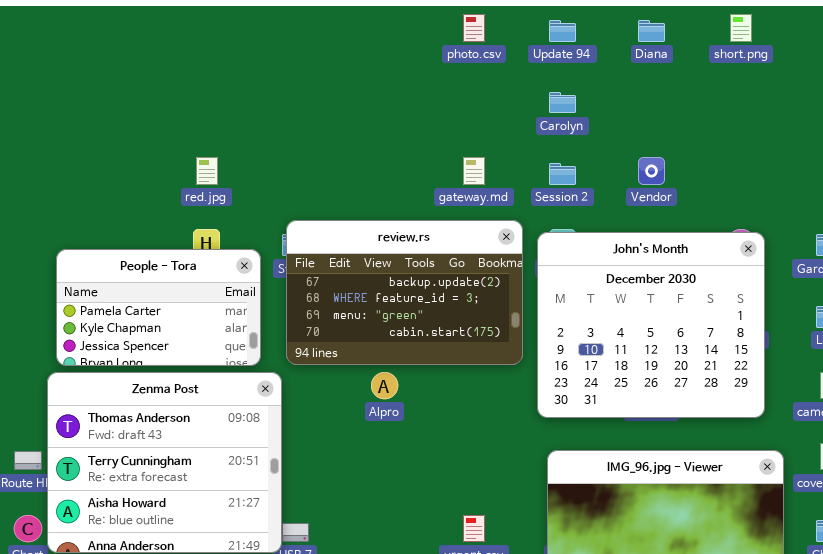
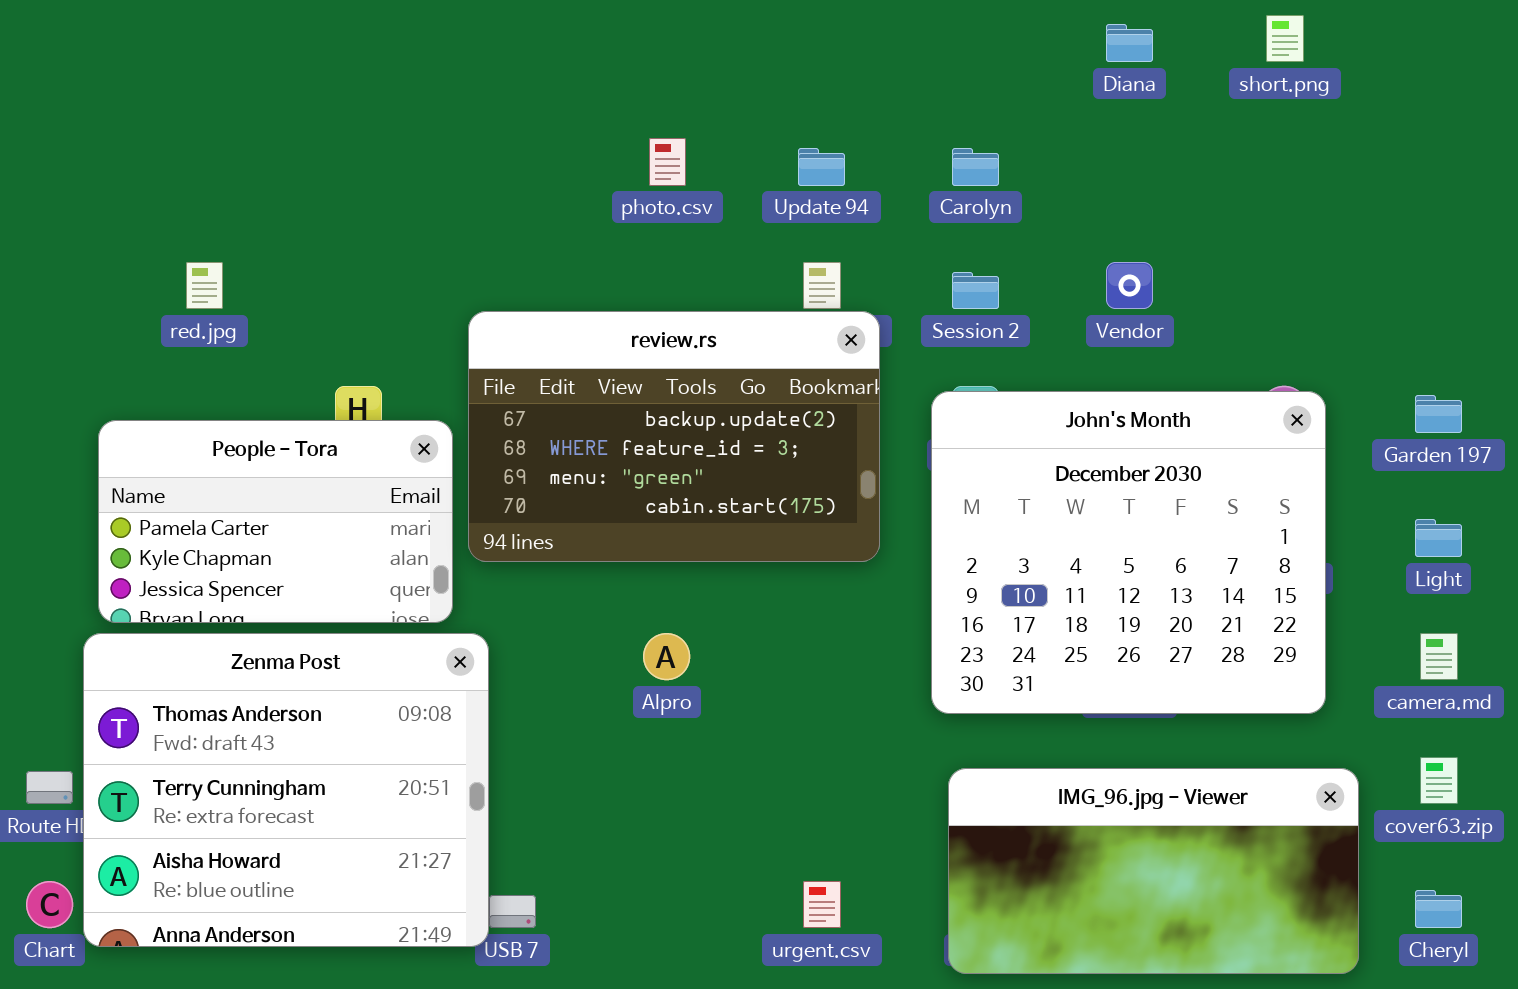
photo.csv: [463,14,485,42] -> [649,138,686,186], moved
Update 94: [549,20,576,42] -> [798,148,845,186], moved
red.jpg: [196,157,218,185] -> [186,262,223,309], moved
review.rs: [286,220,523,365] -> [468,311,880,562], moved

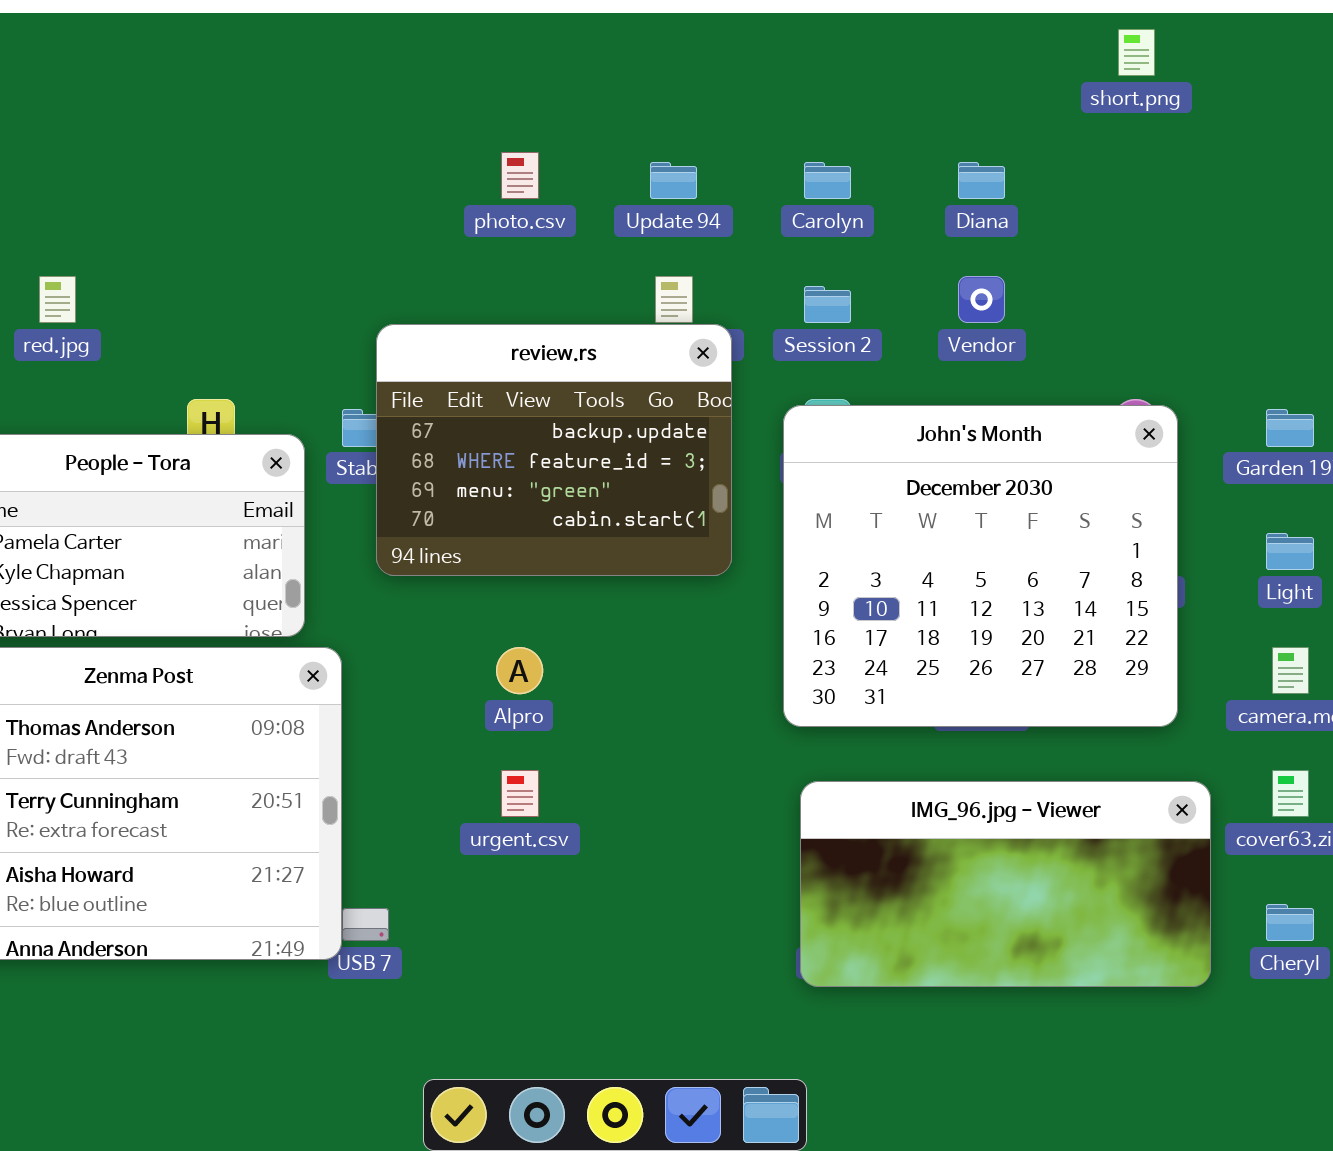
Diana: [1106,24,1153,62] -> [958,162,1005,199], moved
review.rs: [468,311,880,562] -> [376,324,732,576], resized
urgent.csv: [803,881,841,928] -> [501,770,539,817], moved

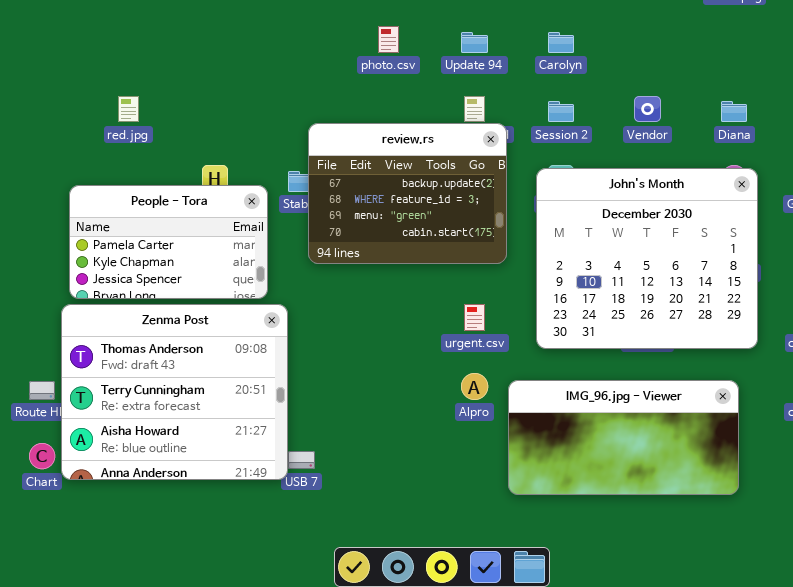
Diana: [958,162,1005,199] -> [721,101,747,122], moved
Alpro: [496,647,543,694] -> [461,373,488,400], moved
urgent.csv: [501,770,539,817] -> [464,304,485,331], moved
IMG_96.jpg - Viewer: [800,781,1211,987] -> [508,380,739,495], moved

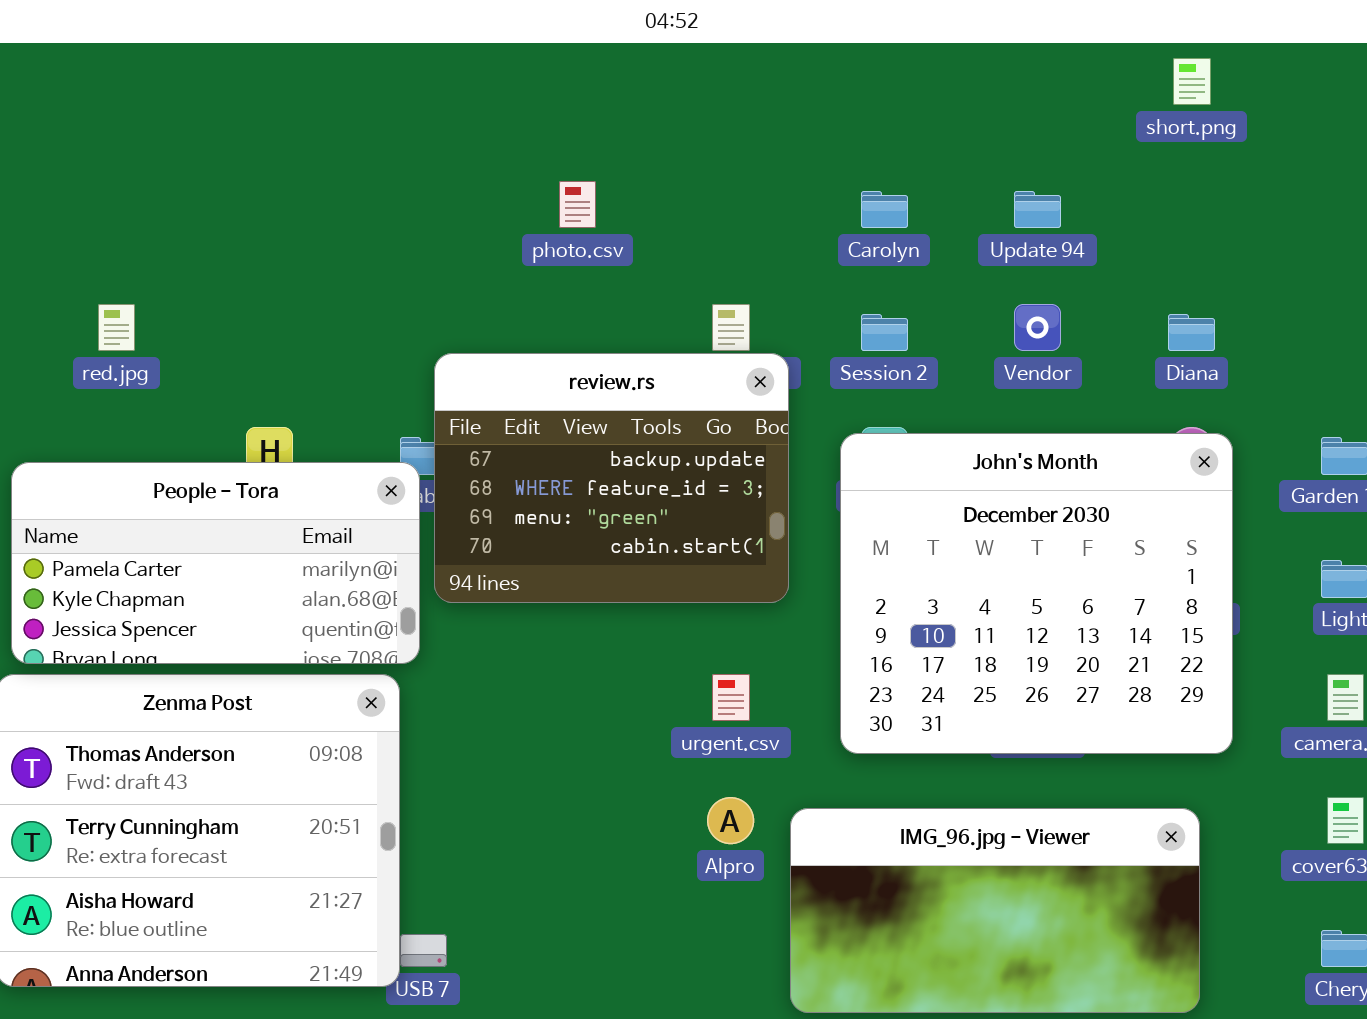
Update 94: [461,32,488,53] -> [1014,191,1061,228], moved
People - Tora: [69,185,268,299] -> [11,462,420,664], resized

